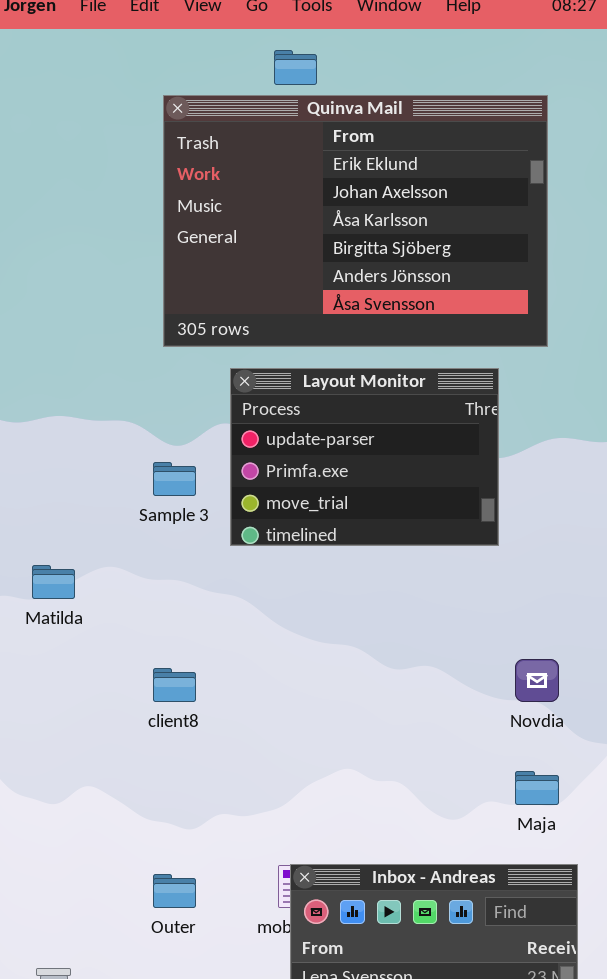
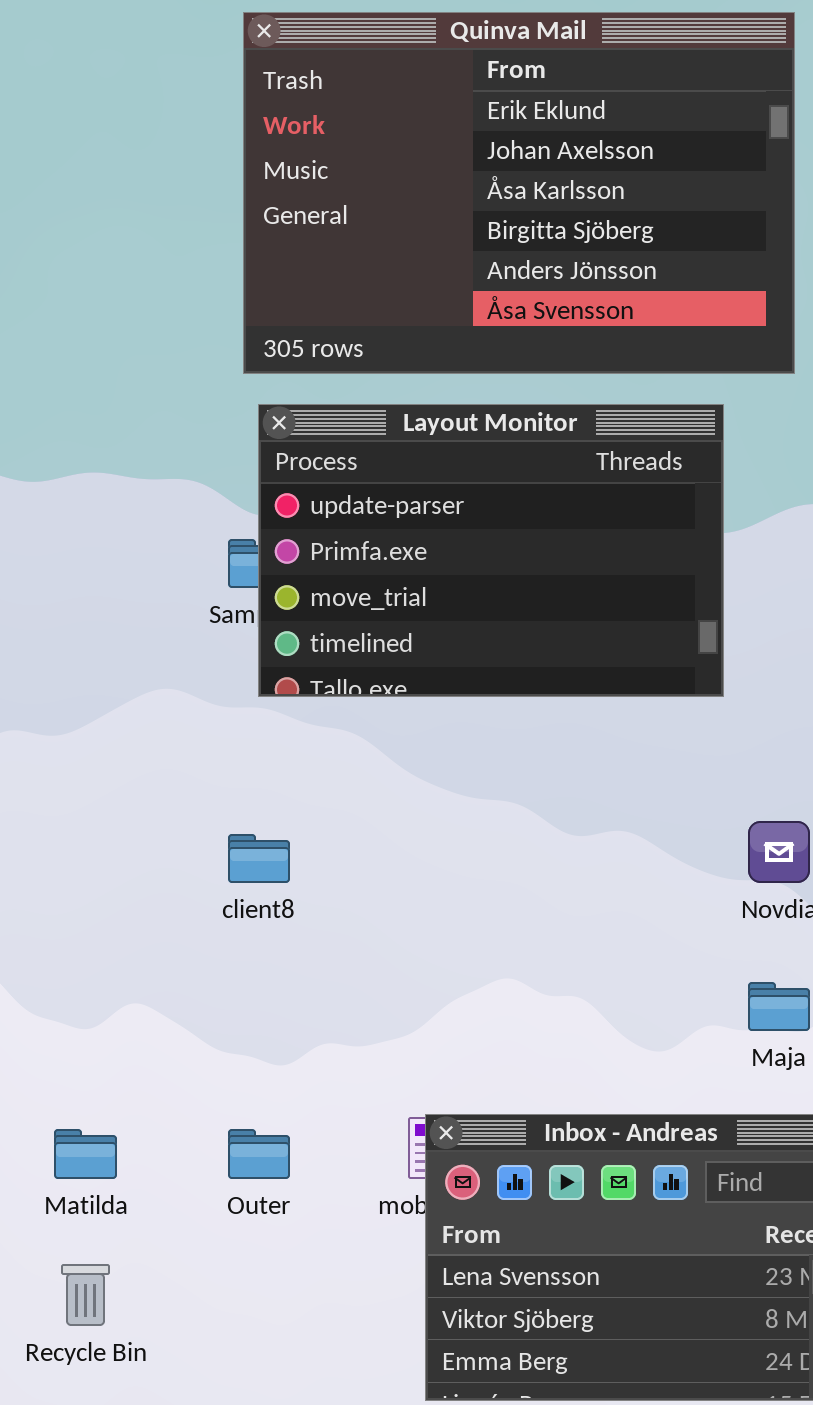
Layout Monitor: [230,368,499,546] -> [258,404,724,697], resized
Matilda: [32,565,75,599] -> [54,1129,117,1179], moved

